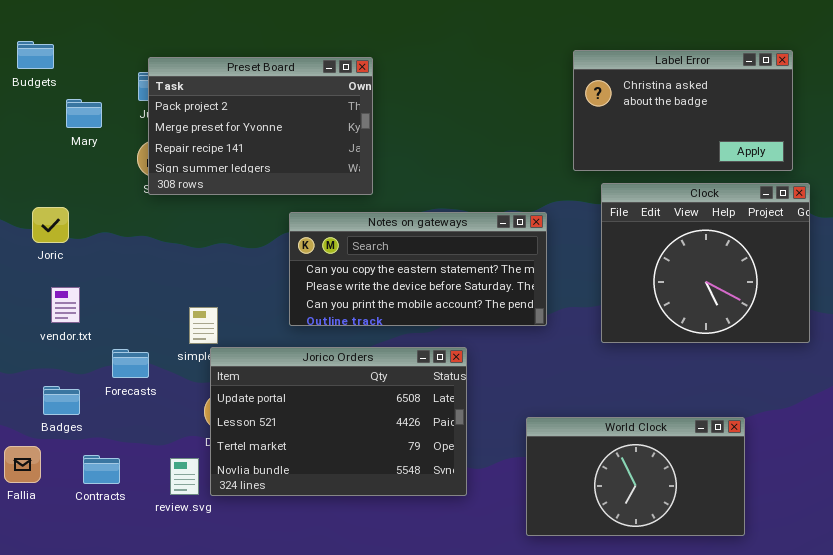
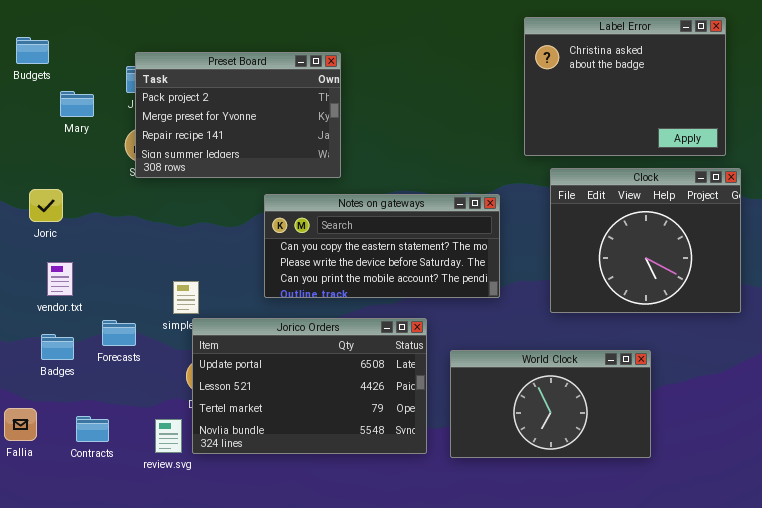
Label Error: [573,50,793,171] -> [524,17,726,156], resized
Badges: [43,386,80,415] -> [41,334,74,360], moved
World Clock: [526,417,745,536] -> [450,350,651,458], moved

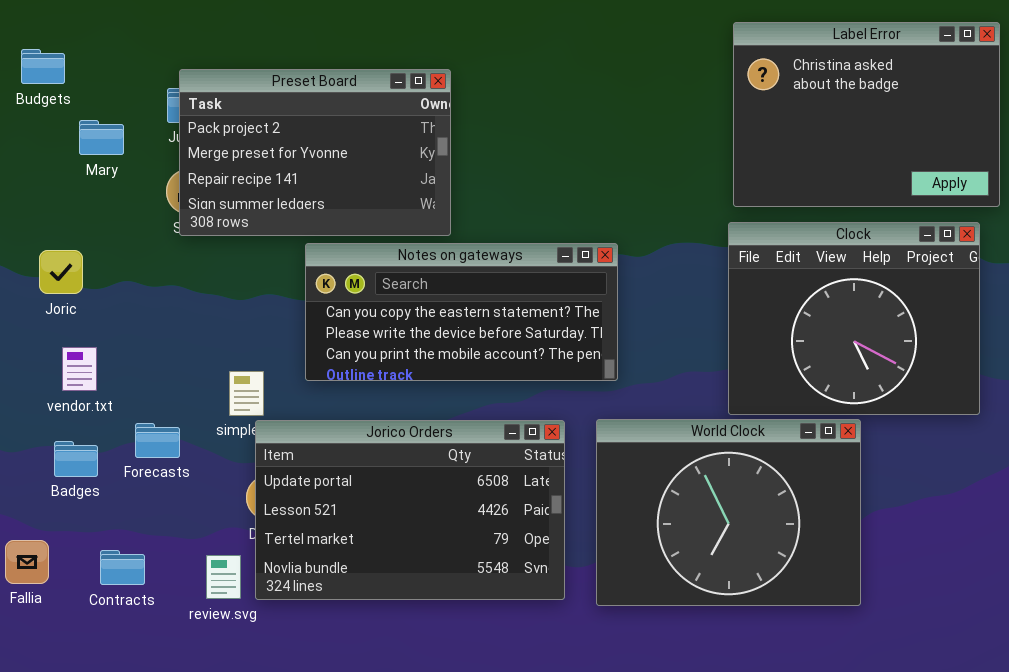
Label Error: [524,17,726,156] -> [733,22,1000,207], moved
Notes on gateways: [264,194,500,298] -> [305,243,618,381], moved
World Clock: [450,350,651,458] -> [596,419,861,606], resized

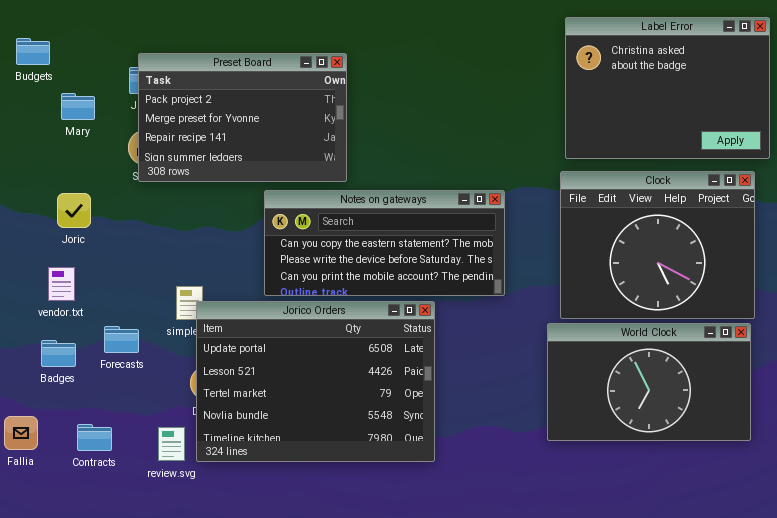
Notes on gateways: [305,243,618,381] -> [264,190,505,296], moved
Joric: [39,250,83,294] -> [57,193,91,228], moved
World Clock: [596,419,861,606] -> [547,323,751,441], moved, resized
Jorico Orders: [255,420,565,600] -> [196,301,435,462], resized

